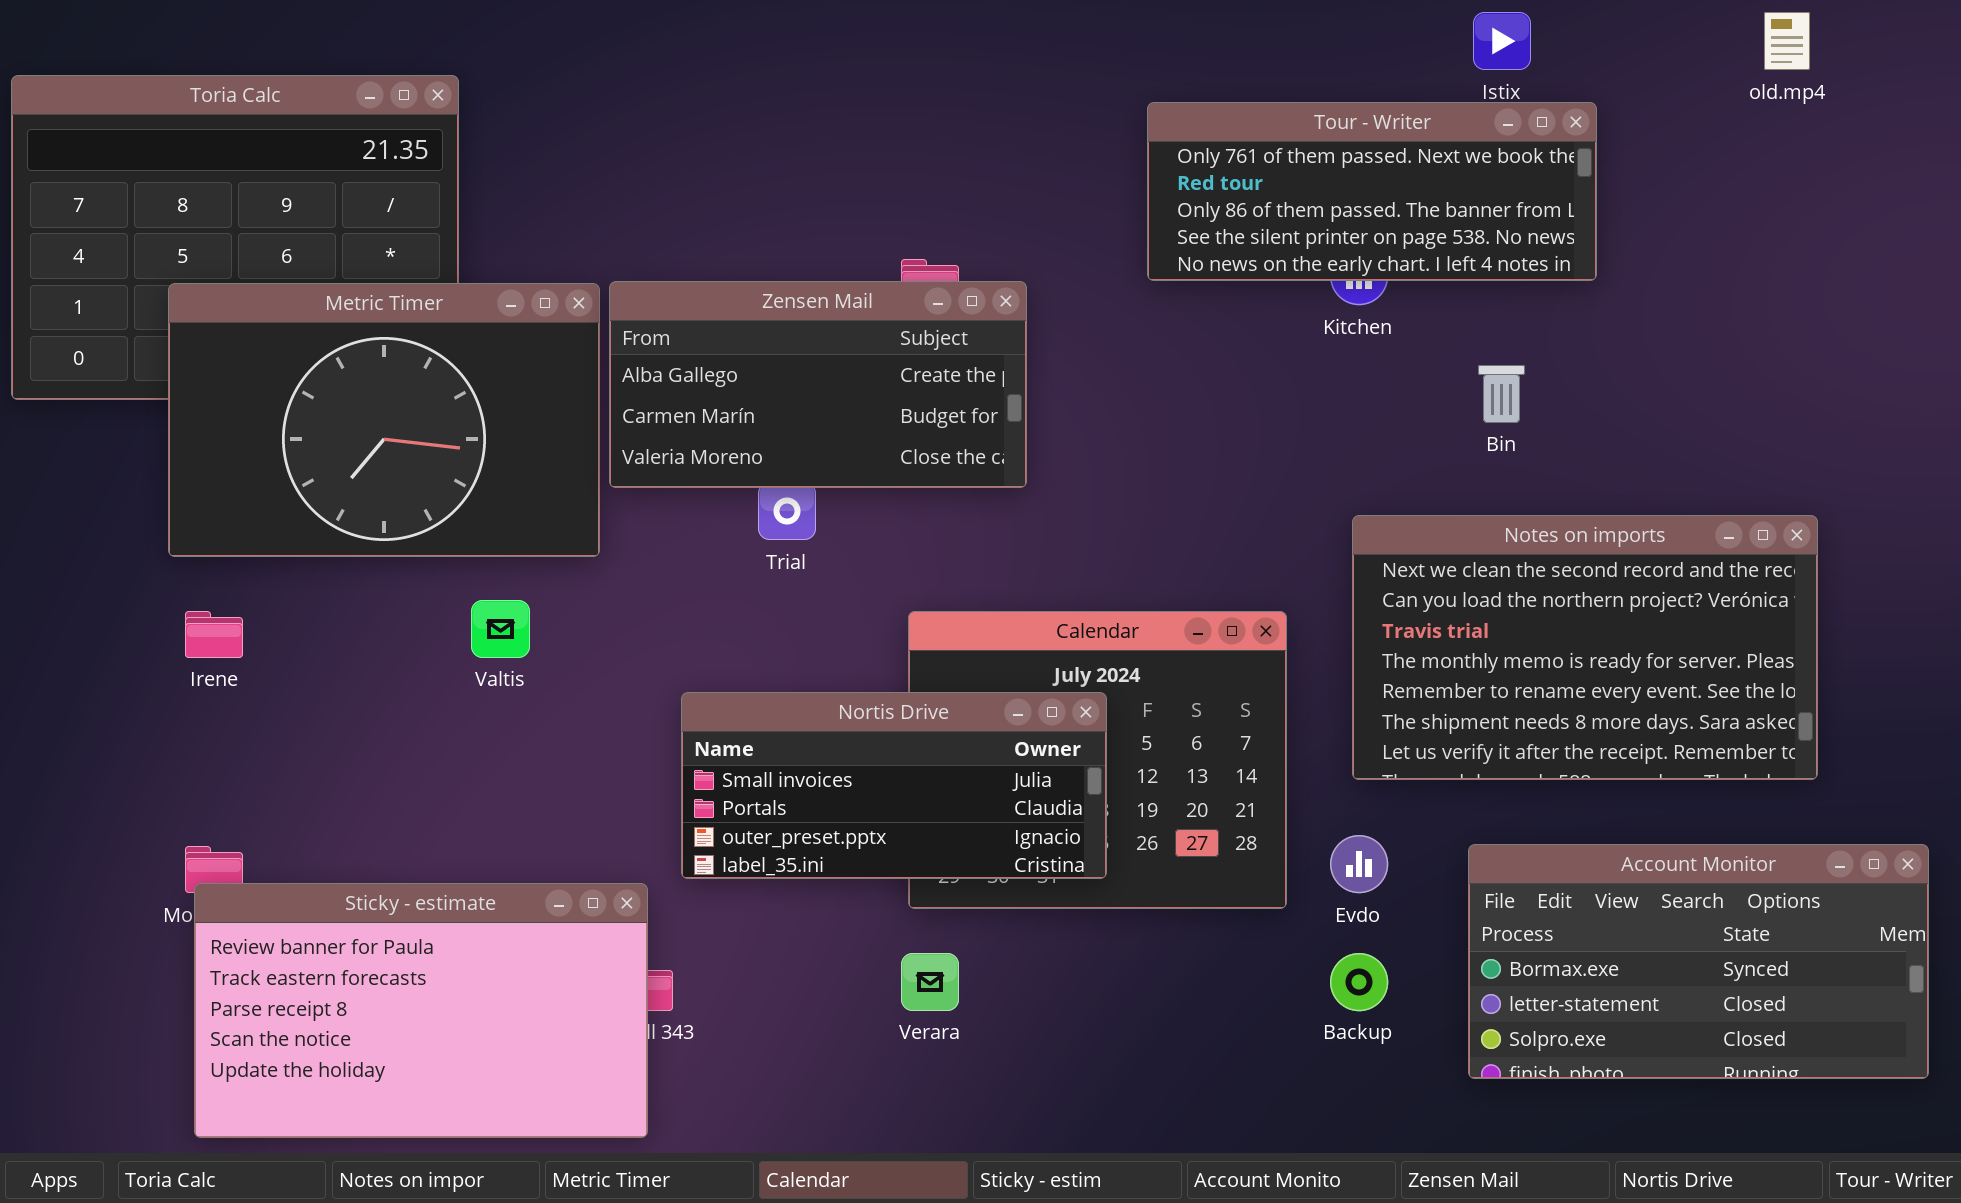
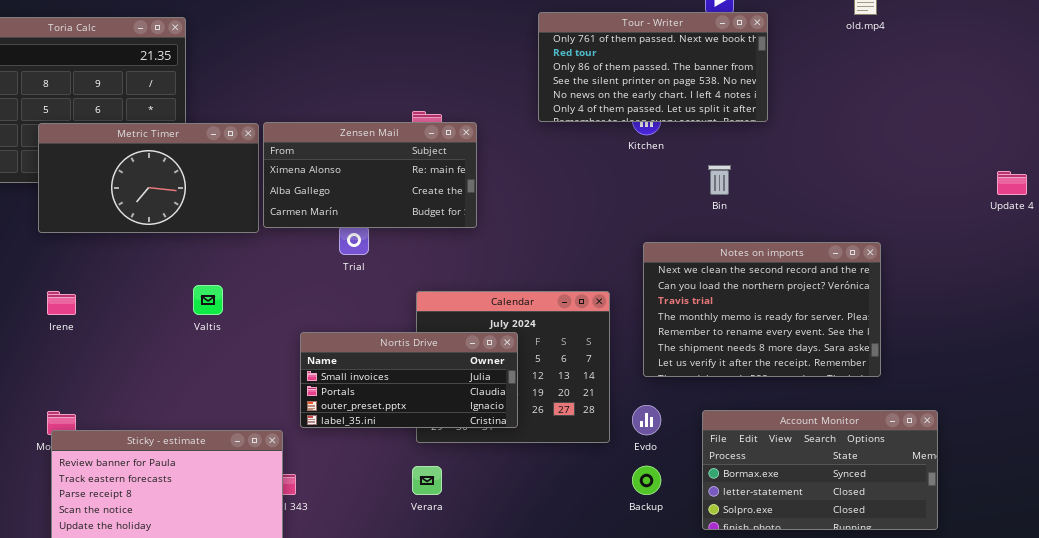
Tour - Writer: [1147,102,1597,281] -> [538,12,768,122], resized
Zensen Mail: [609,281,1027,488] -> [263,122,477,228], scrolled up 1 row
Metric Timer: [168,283,600,557] -> [38,123,259,233], resized

